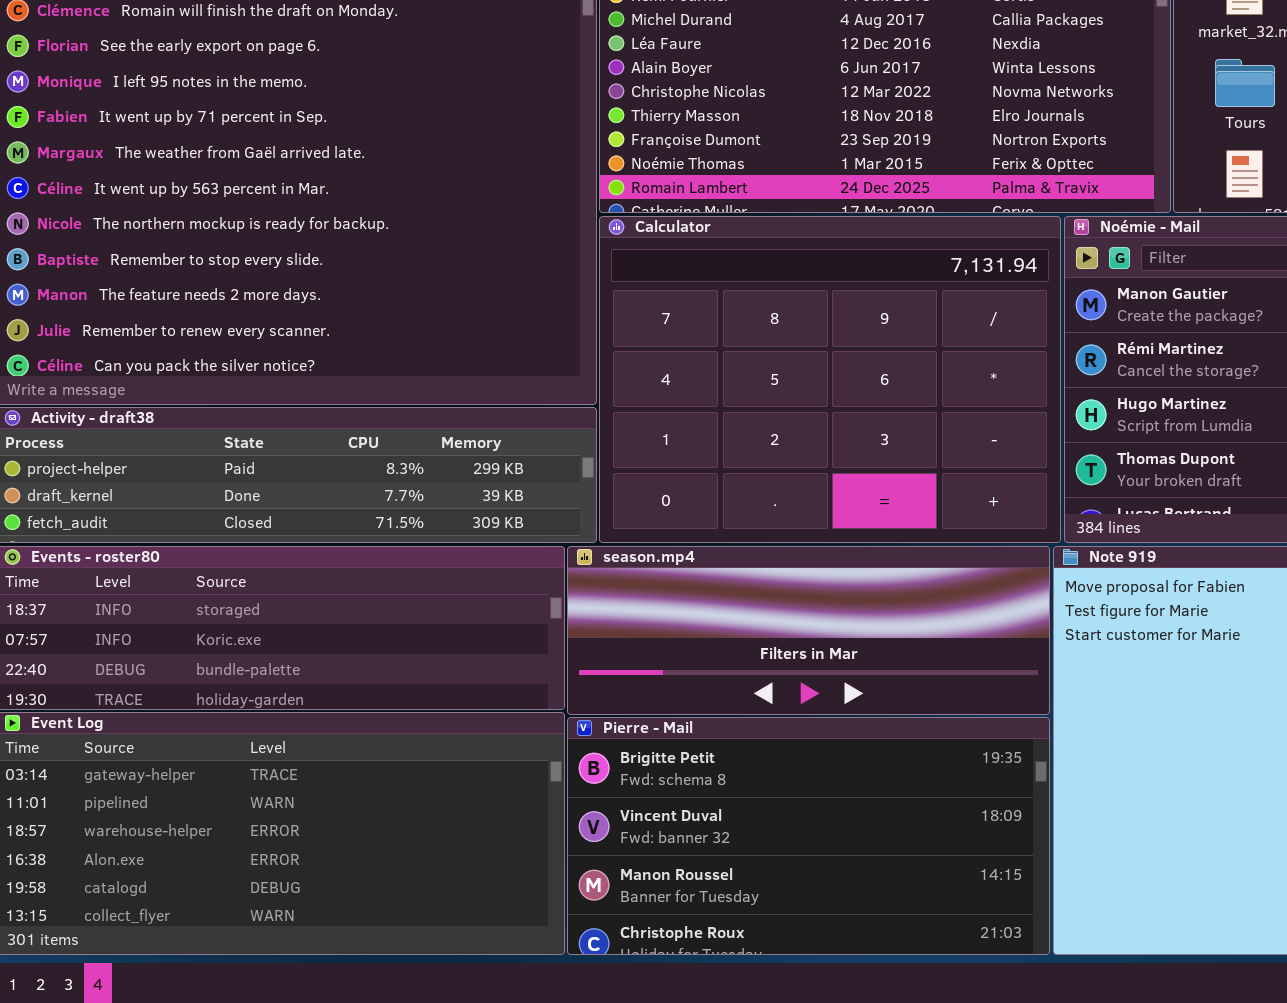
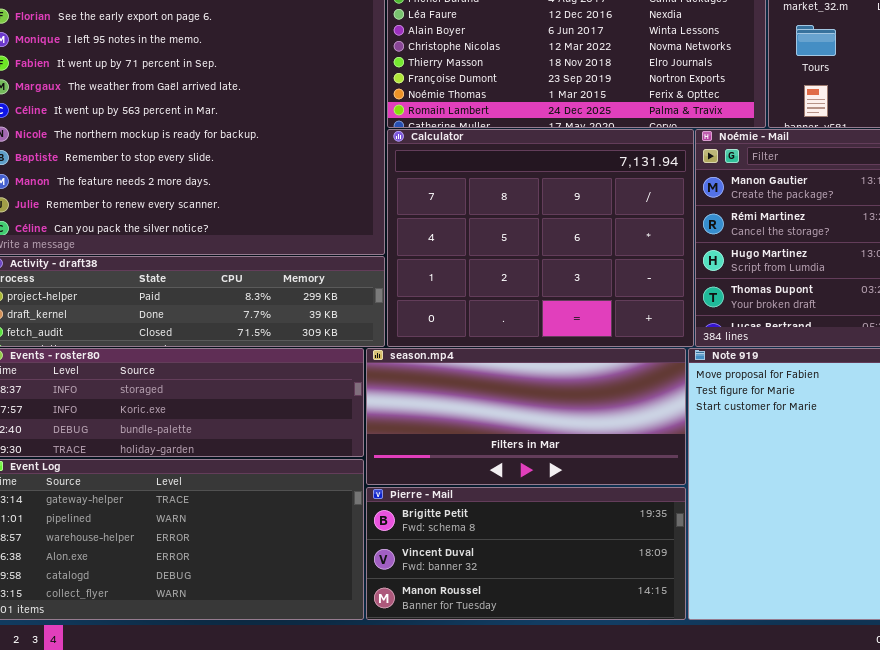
season.mp4: [567,546,1050,715] -> [366,348,686,485], resized
Pierre - Mail: [567,717,1050,955] -> [366,487,686,620], resized

